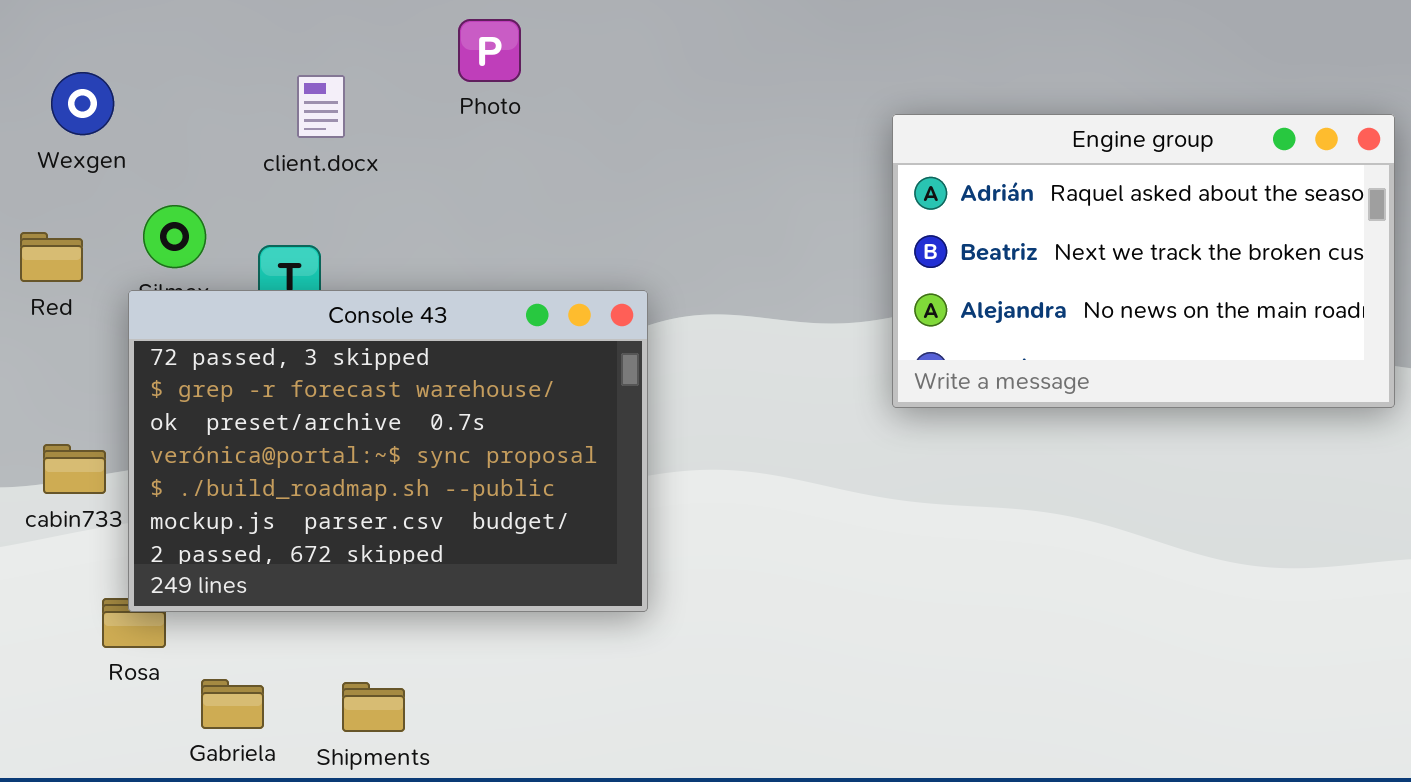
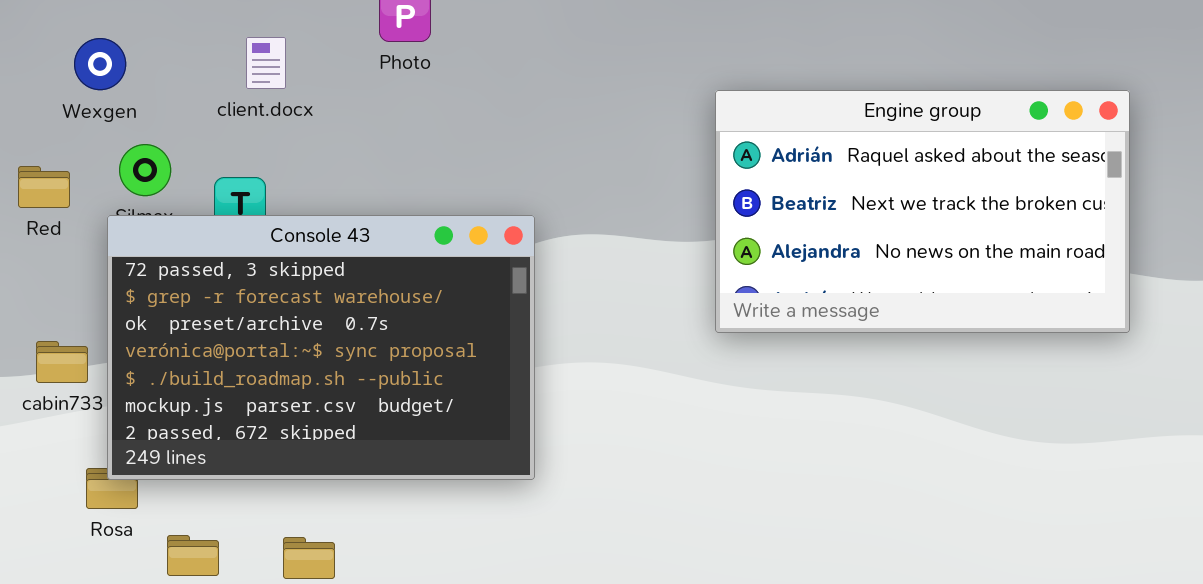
Wexgen: [51,72,114,135] -> [74,38,126,90], moved
Engine group: [892,114,1395,408] -> [715,90,1130,333], moved

